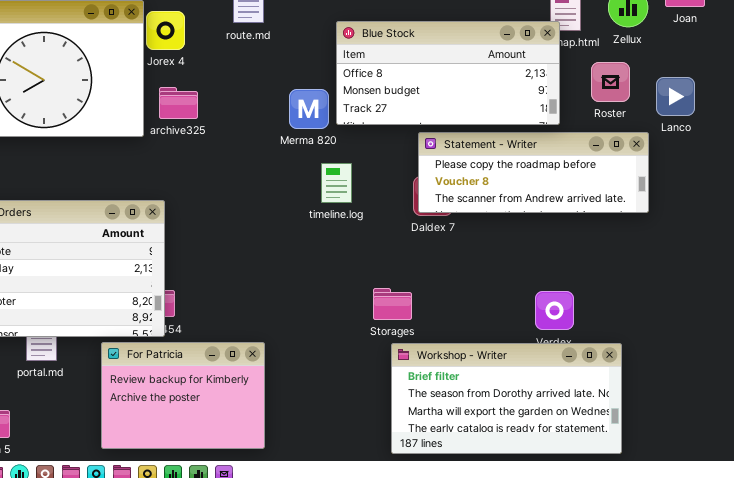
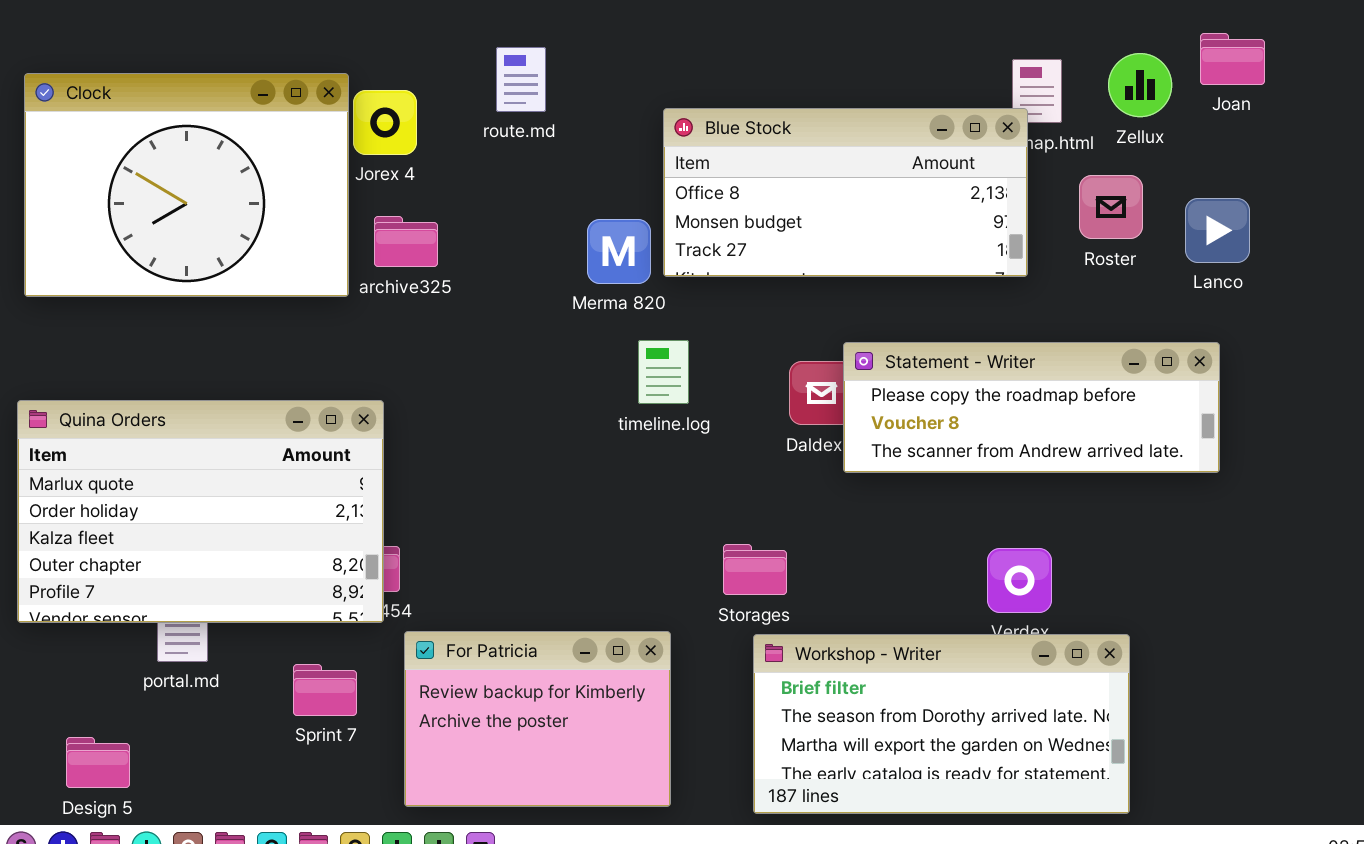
Statement - Writer: [418,132,649,213] -> [843,342,1220,473], moved
For Patricia: [101,342,265,449] -> [404,631,671,807], moved

